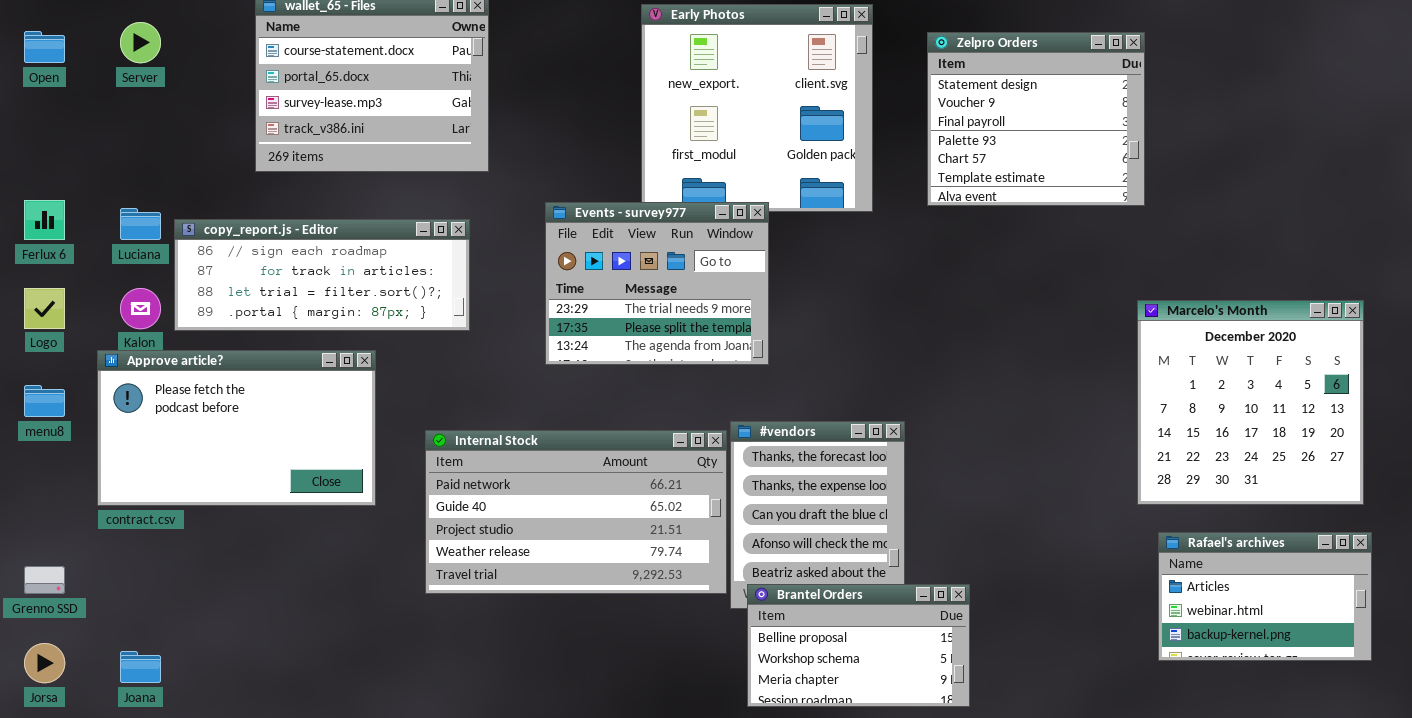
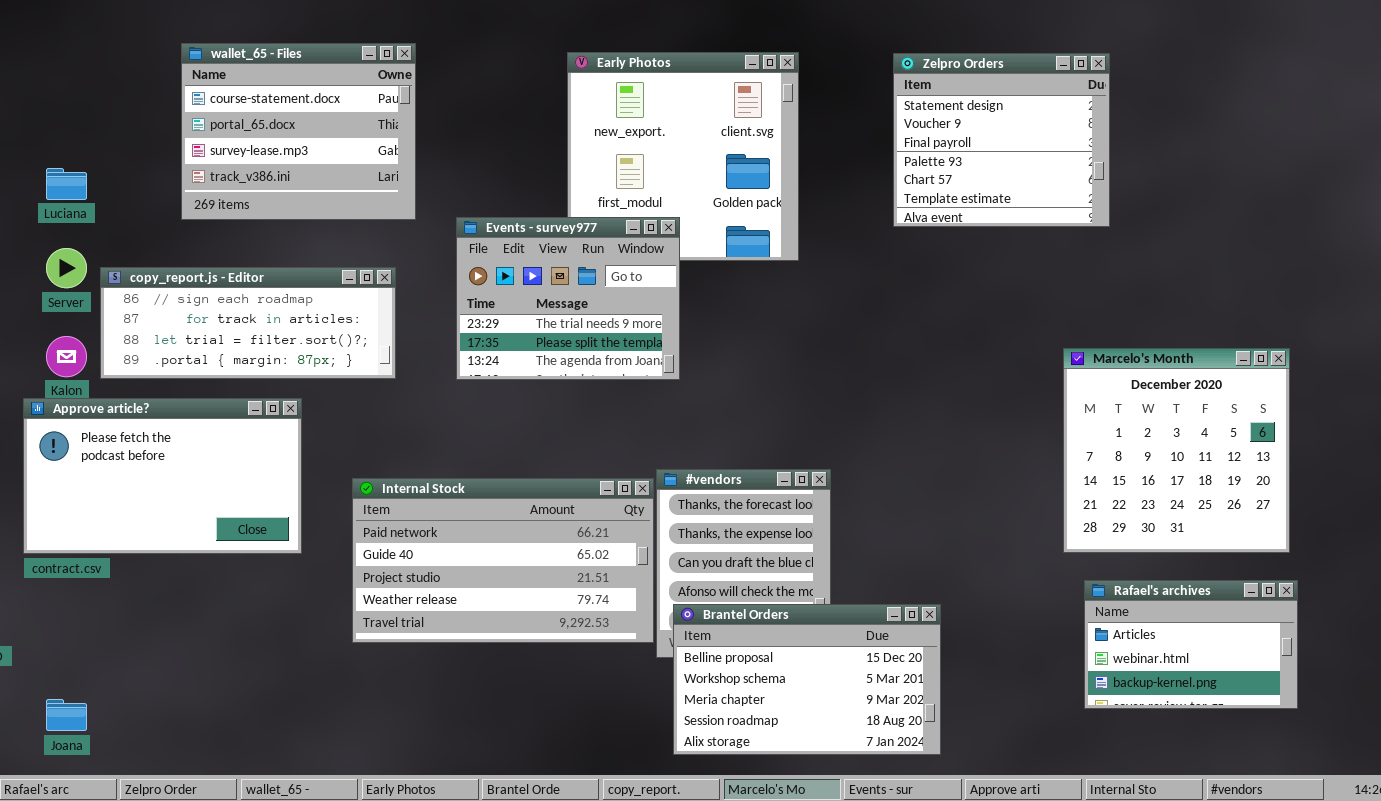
Server: [120,22,161,63] -> [46,248,87,288], moved
Zelpro Orders: [927,32,1145,206] -> [893,53,1110,227], moved
Events - survey977: [545,202,769,365] -> [456,217,680,380], moved
Luciana: [120,208,161,240] -> [46,168,87,200], moved
Brantel Orders: [747,584,970,707] -> [673,604,941,755], resized

